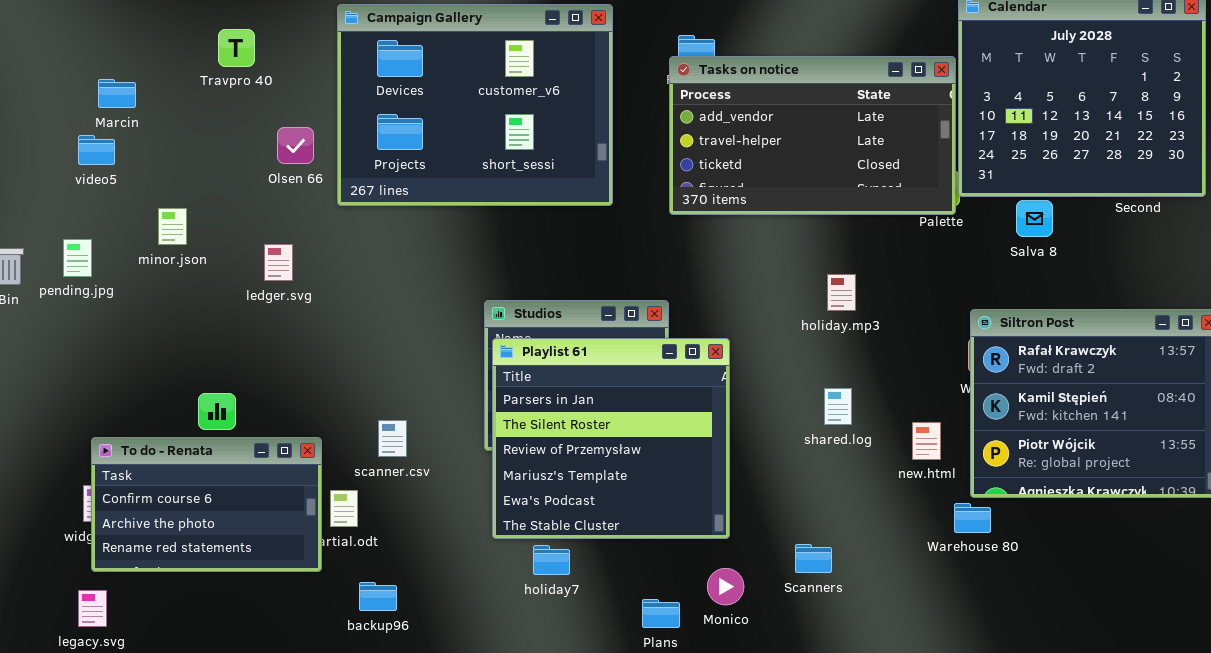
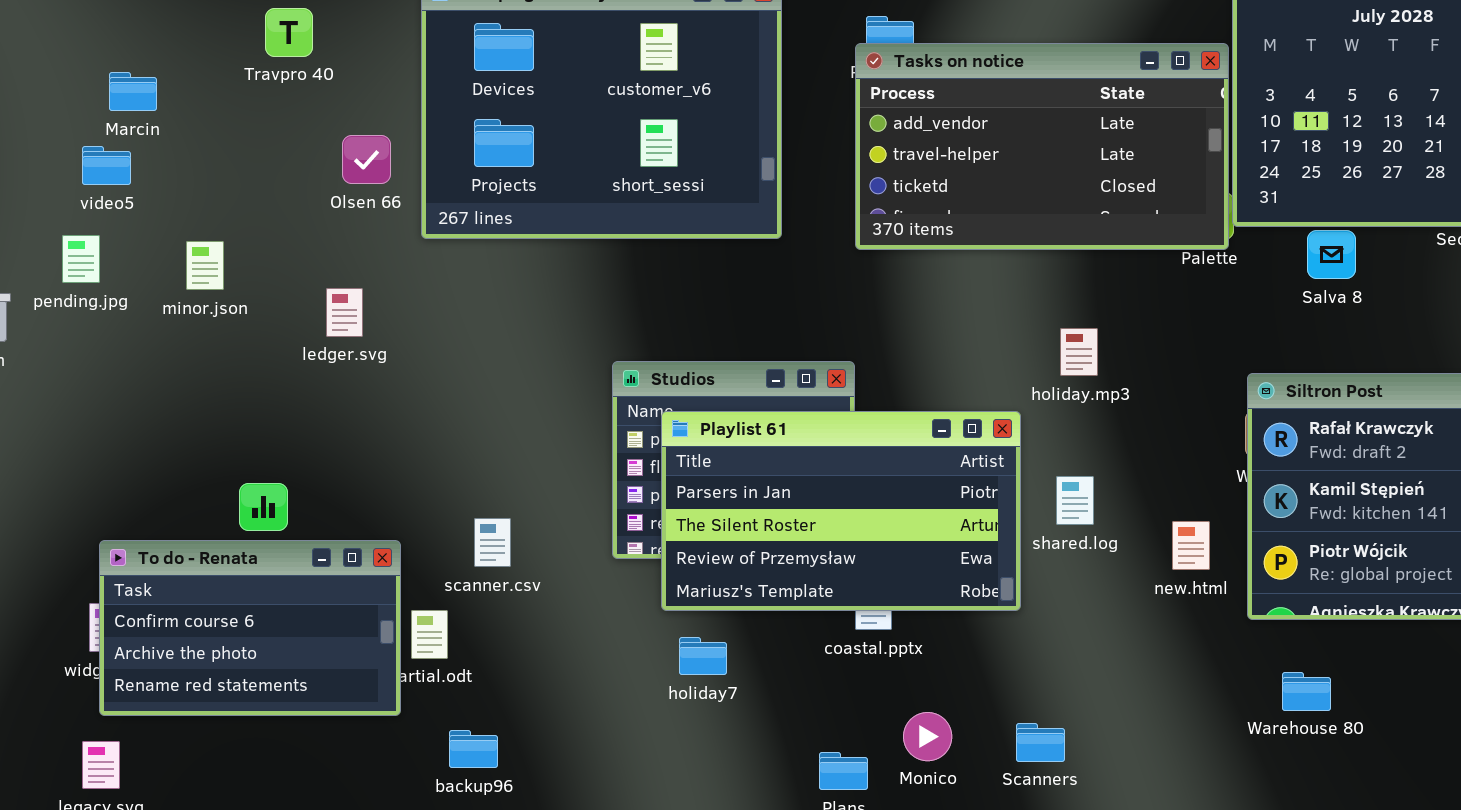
pending.jpg: [63,239,92,277] -> [62,235,100,283], moved
Playlist 61: [492,338,730,539] -> [661,411,1021,611], moved, resized
Warehouse 80: [954,503,991,533] -> [1282,672,1331,711], moved
Scanners: [795,544,832,573] -> [1016,723,1065,762], moved
holiday7: [533,545,570,575] -> [679,637,727,675], moved

